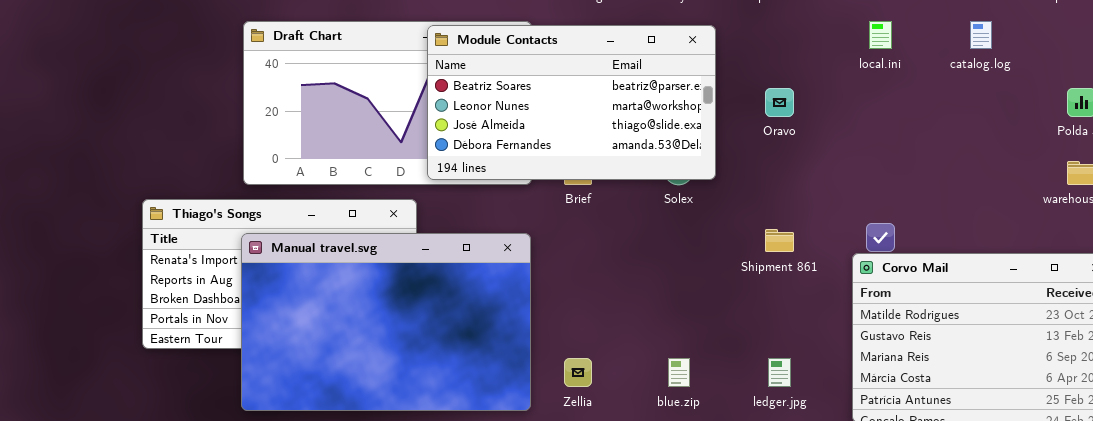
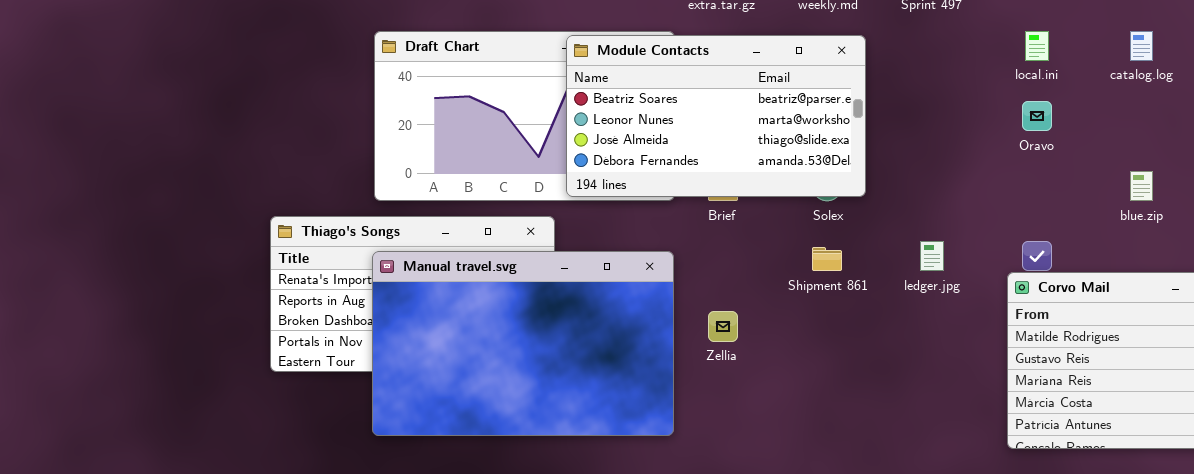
Oravo: [765,88,794,117] -> [1022,101,1052,131], moved
Shipment 861: [765,229,794,252] -> [812,247,842,271], moved
Zellia: [564,358,592,387] -> [708,311,738,342], moved
blue.zip: [668,358,690,387] -> [1130,171,1153,201], moved
ledger.jpg: [768,358,791,387] -> [920,241,944,271], moved

